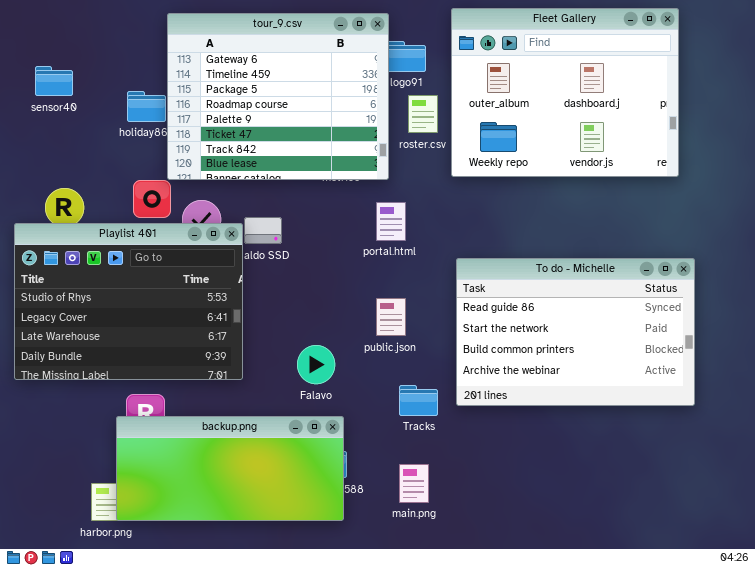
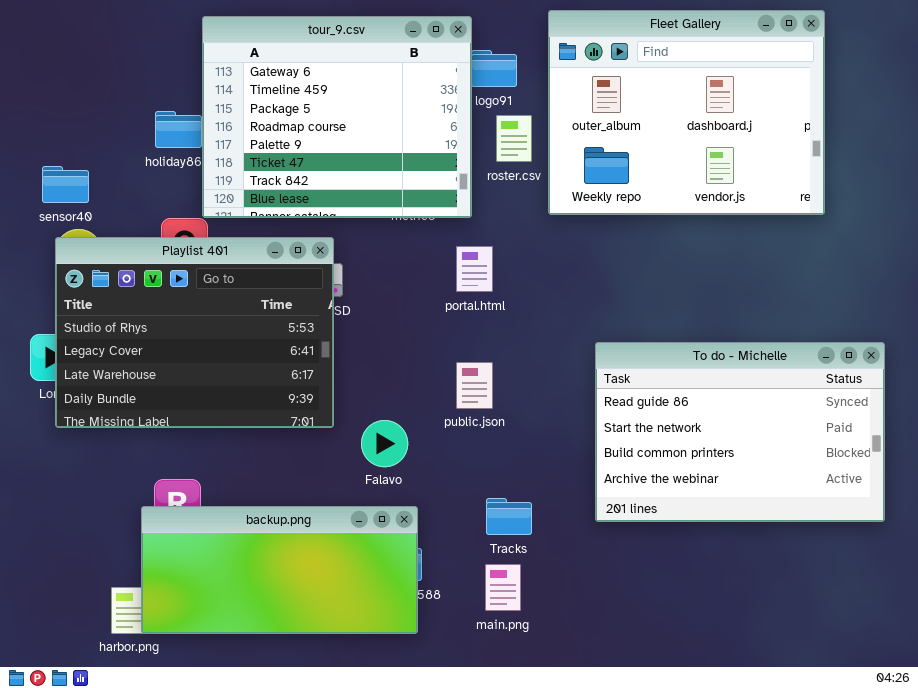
sensor40: [35,66,73,96] -> [42,166,89,203], moved
Playlist 401: [14,223,243,380] -> [55,237,334,428], moved
To do - Michelle: [456,258,695,406] -> [595,342,885,522], moved
Tracks: [399,385,438,416] -> [486,498,532,535], moved

